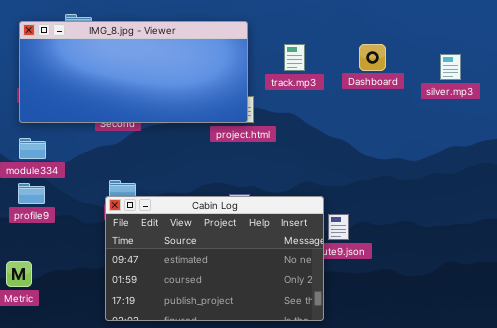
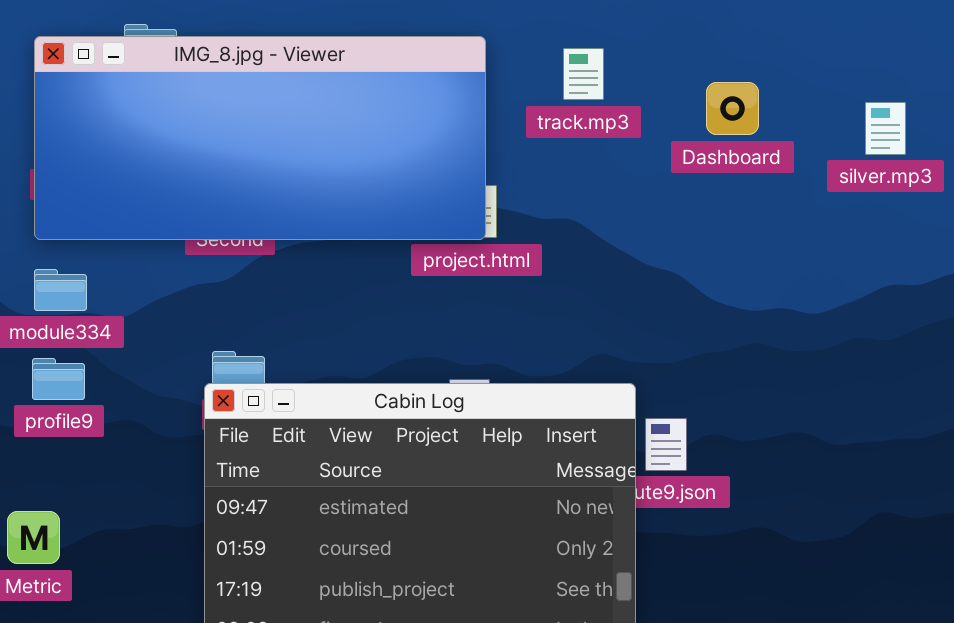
track.mp3: [284,44,305,71] -> [563,48,604,100], moved

